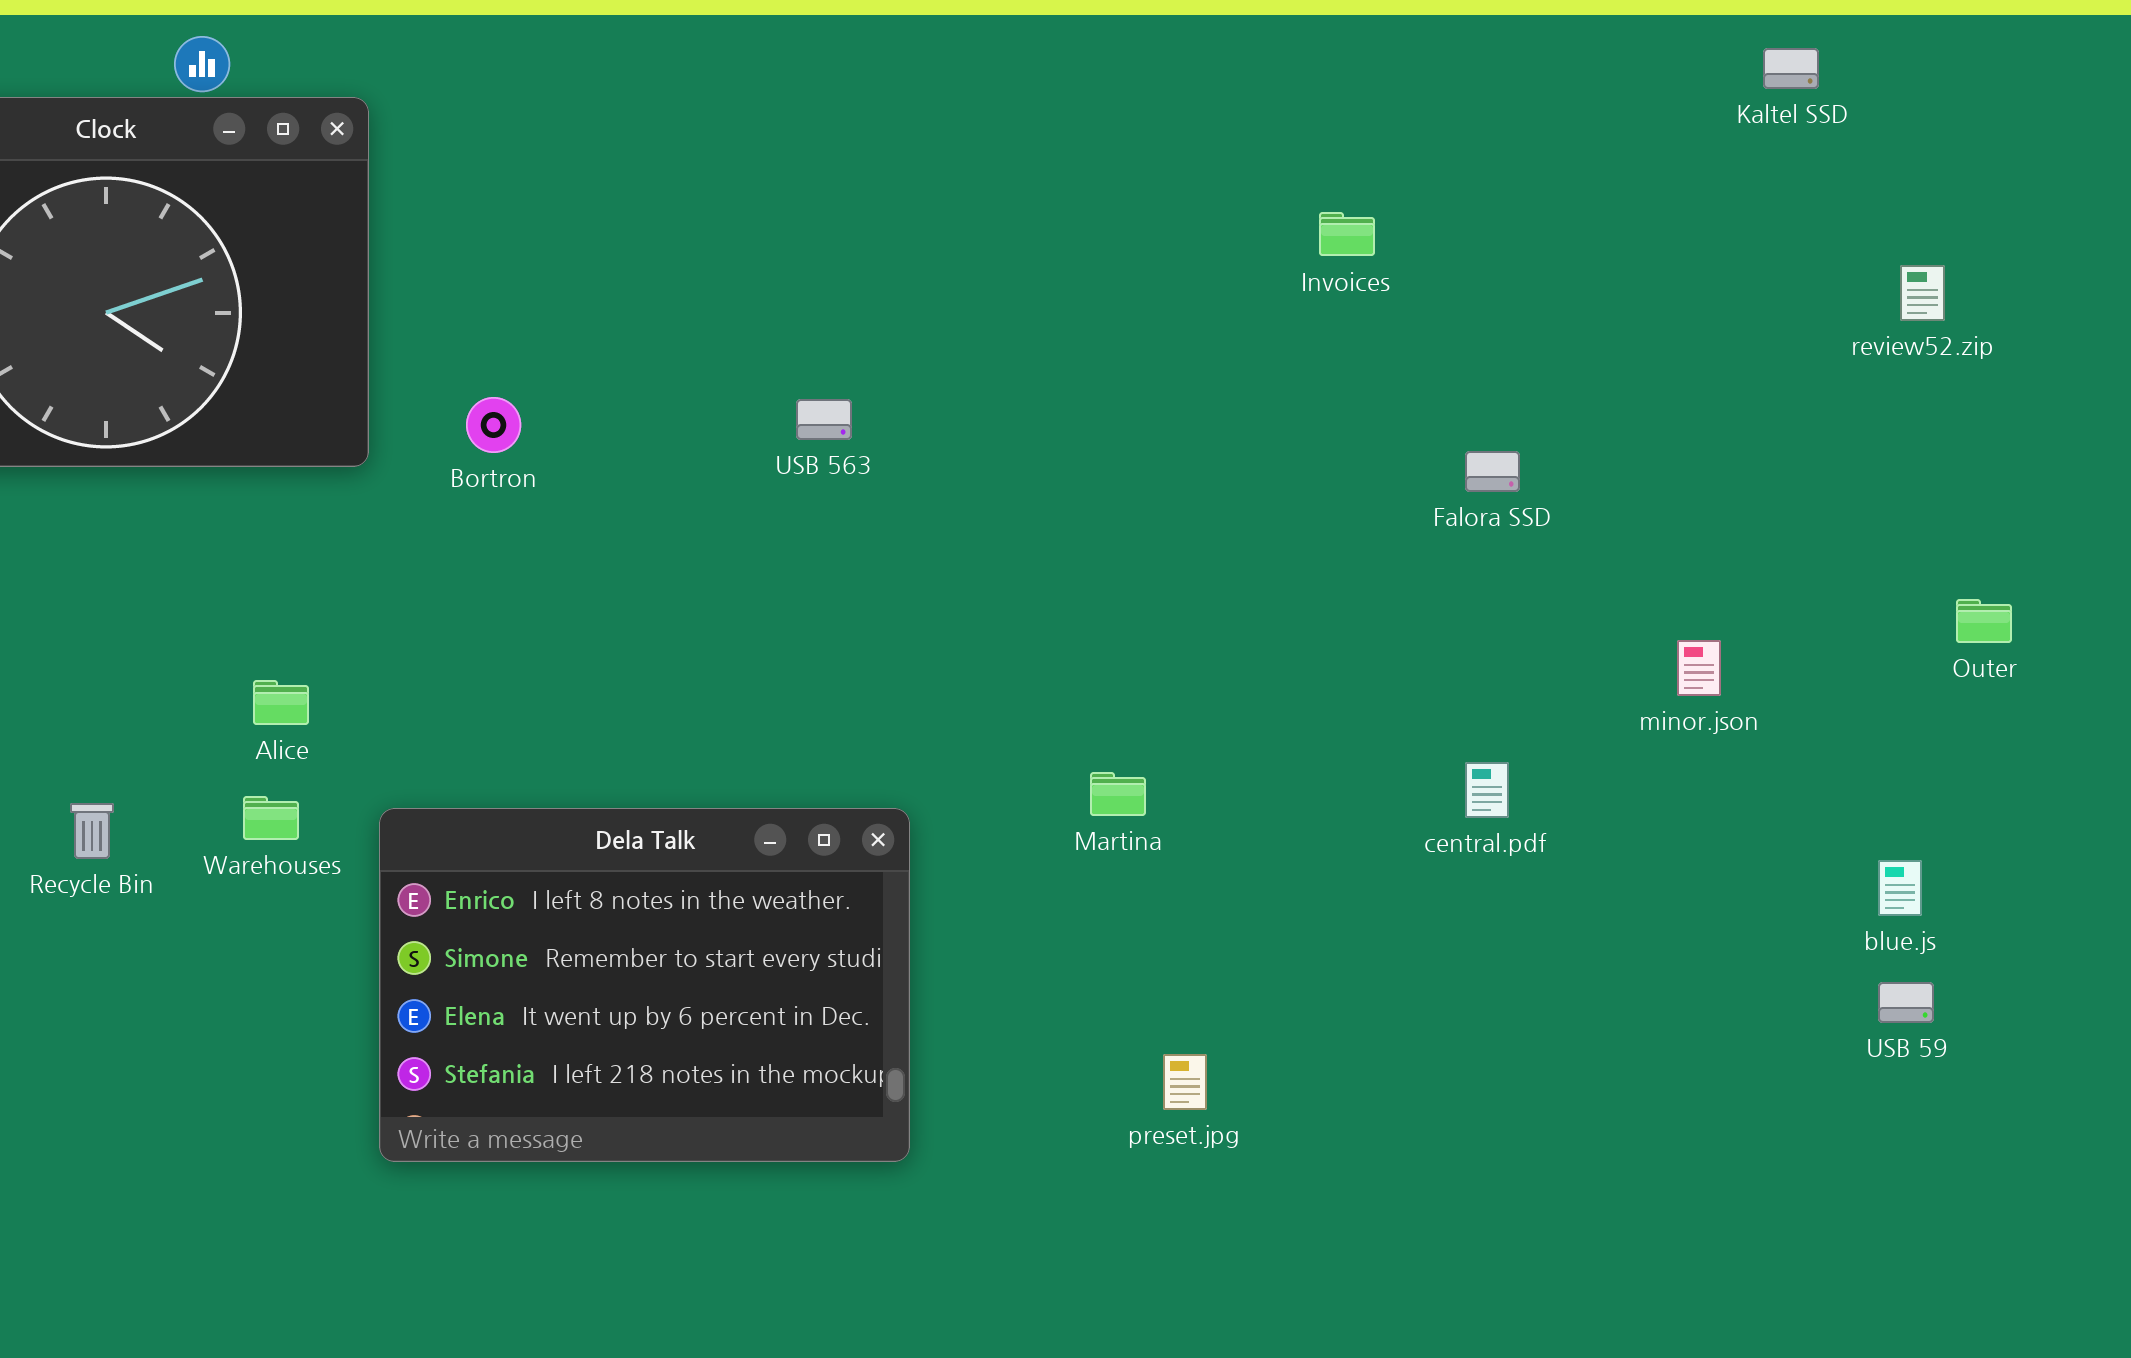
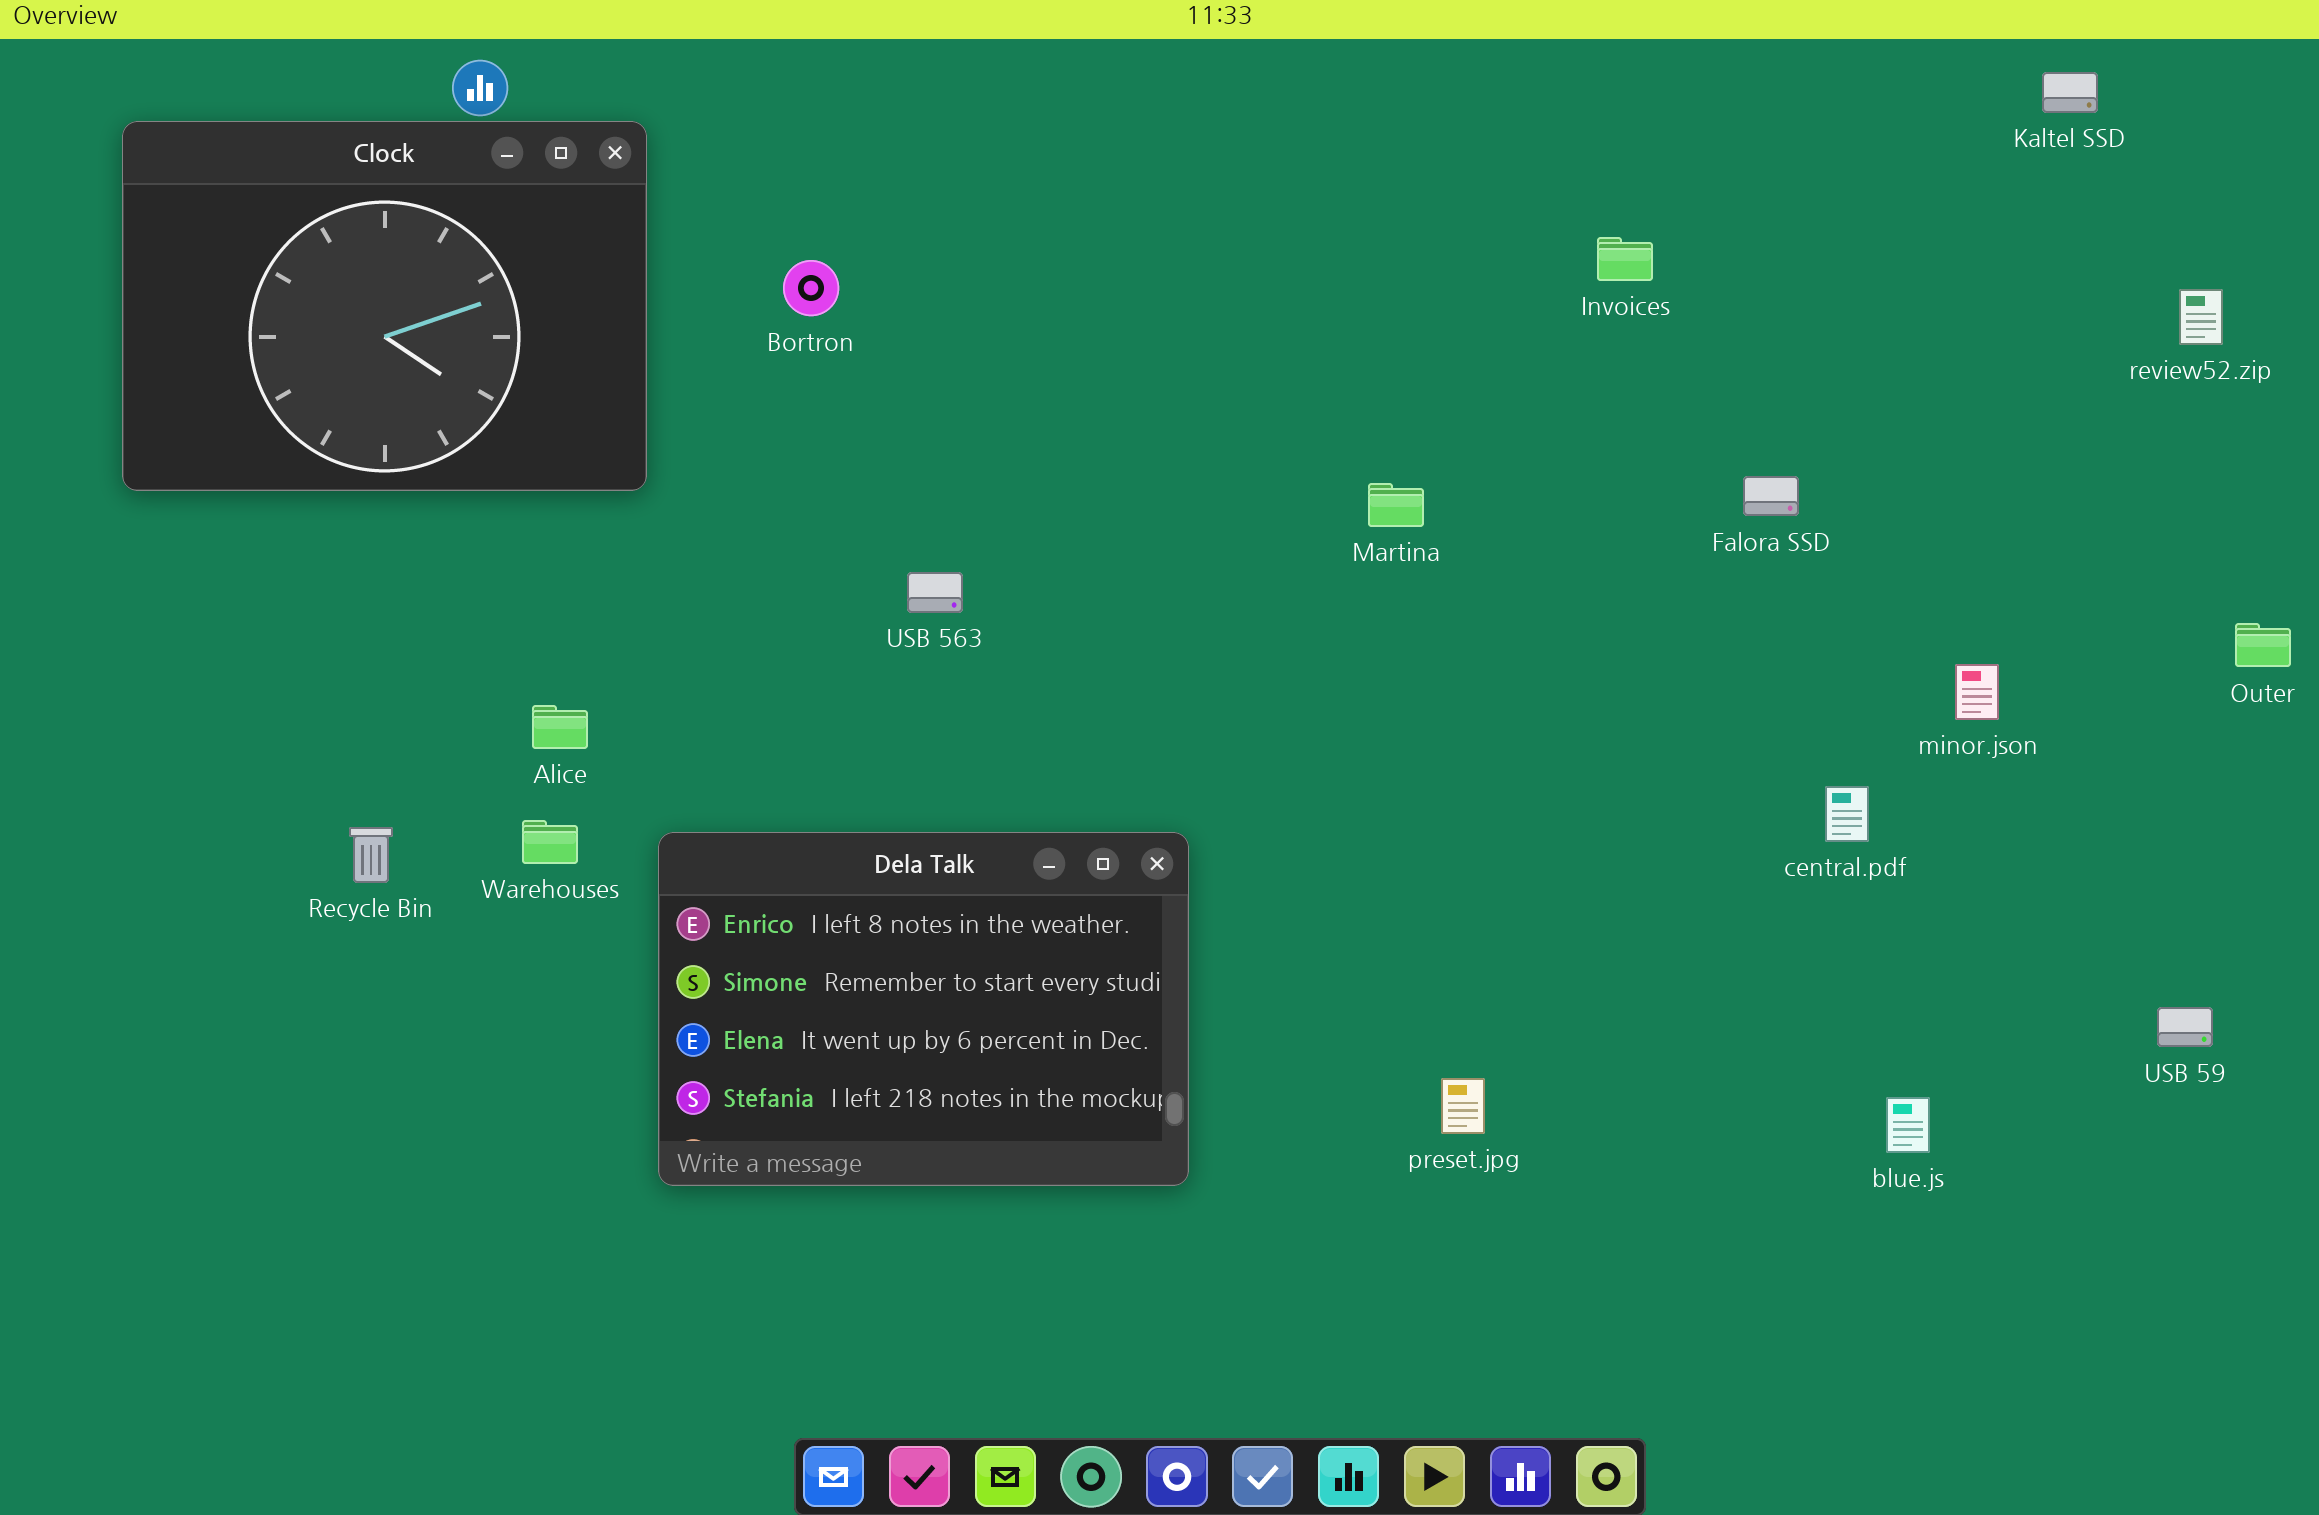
Bortron: [466,397,521,453] -> [783,260,839,316], moved
USB 563: [796,399,852,440] -> [907,572,963,613], moved
central.pdf: [1465,762,1509,818] -> [1825,786,1869,842], moved
Martina: [1090,772,1146,816] -> [1368,483,1424,527], moved
blue.js: [1878,860,1922,916] -> [1886,1097,1930,1153], moved

